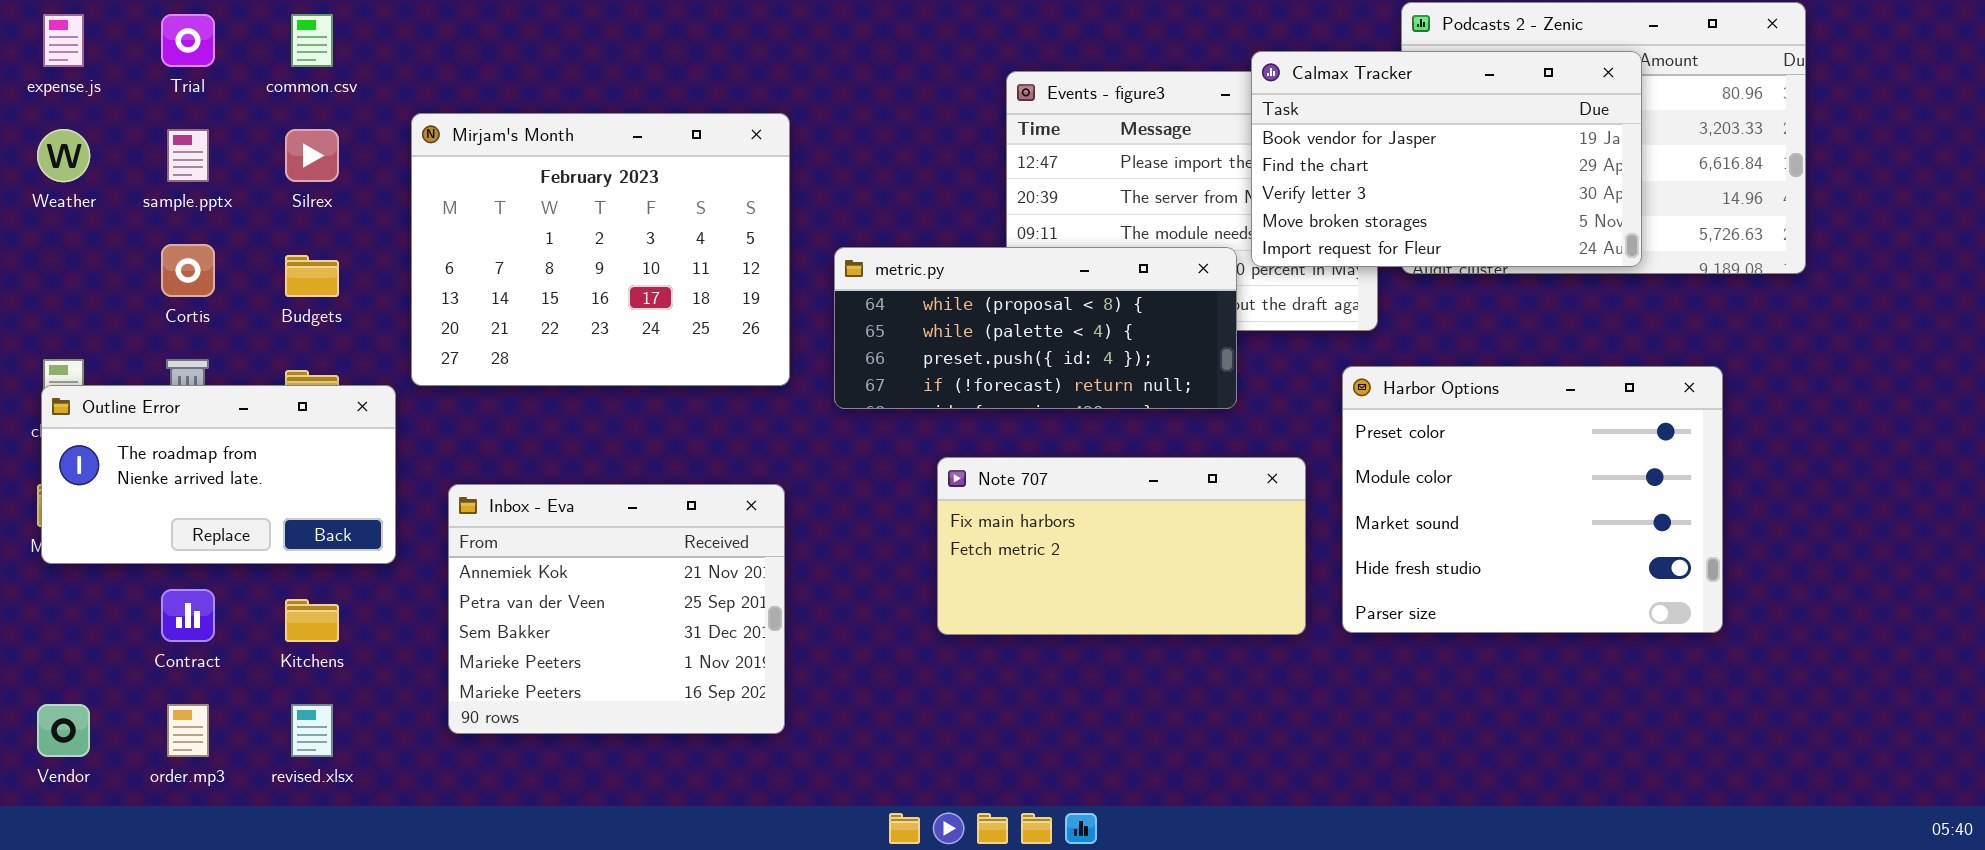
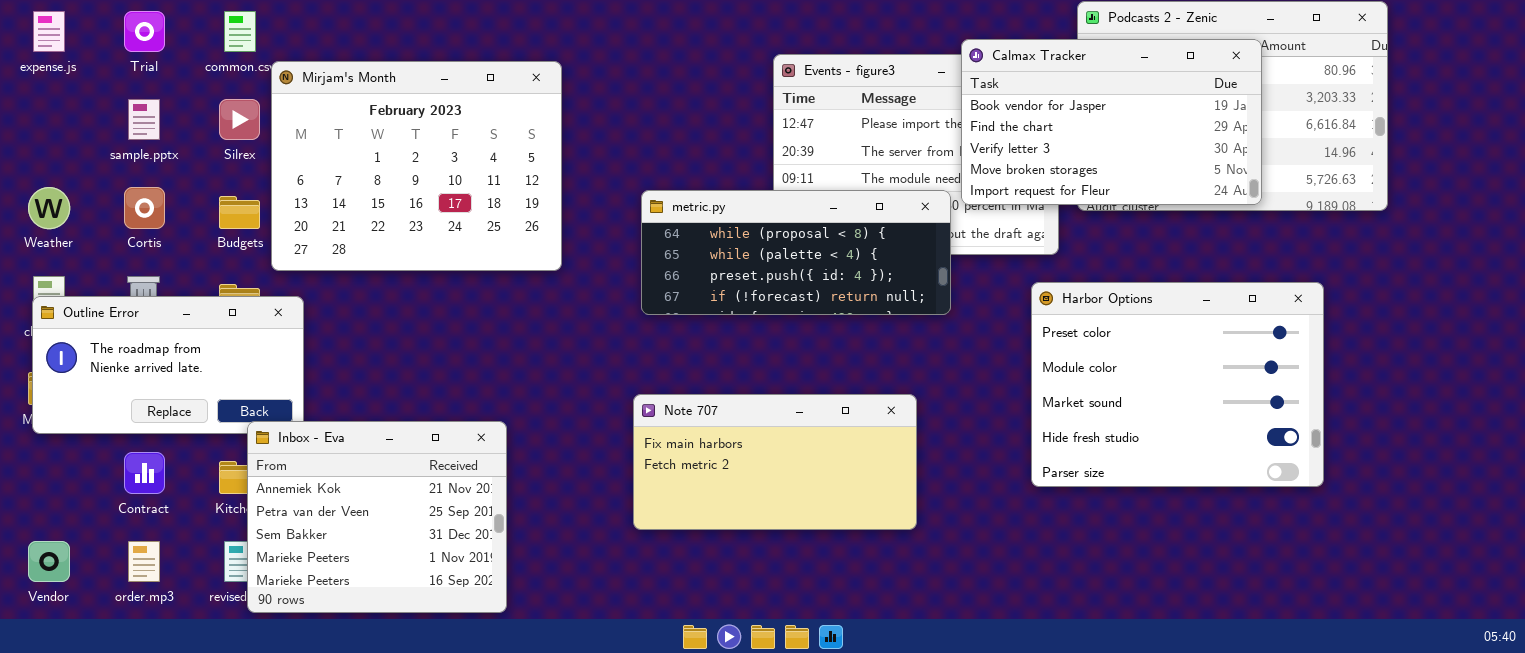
Mirjam's Month: [411,113,790,386] -> [271,61,562,271], moved
Weather: [37,129,90,182] -> [28,187,70,229], moved
Note 707: [937,457,1306,635] -> [633,394,917,530], moved
Inbox - Eva: [448,484,785,734] -> [247,421,507,613], moved

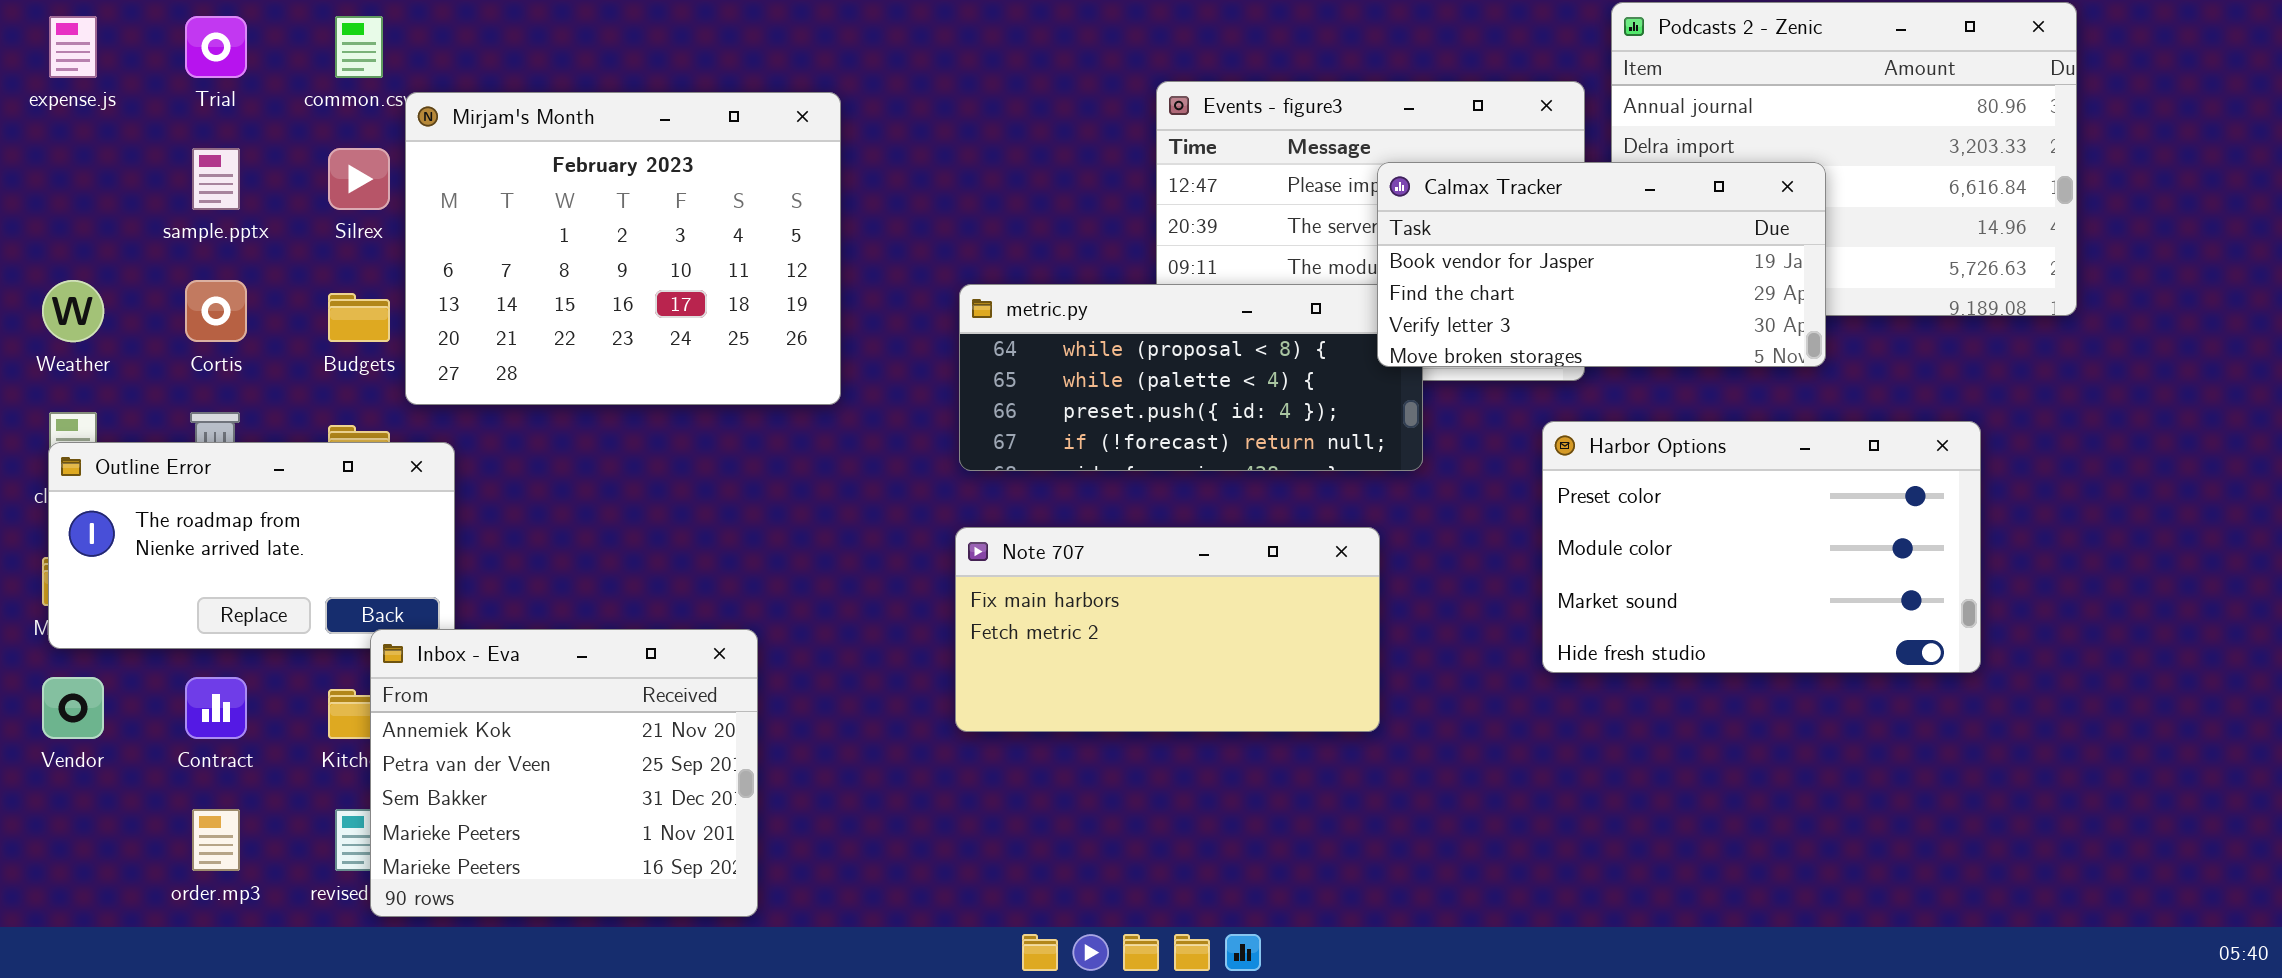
Calmax Tracker: [961,39,1262,205] -> [1377,162,1826,367], moved, resized
Harbor Options: [1031,282,1324,487] -> [1542,421,1981,673], resized
Note 707: [633,394,917,530] -> [955,527,1380,732], moved
Vendor: [28,541,70,582] -> [42,677,104,739], moved

